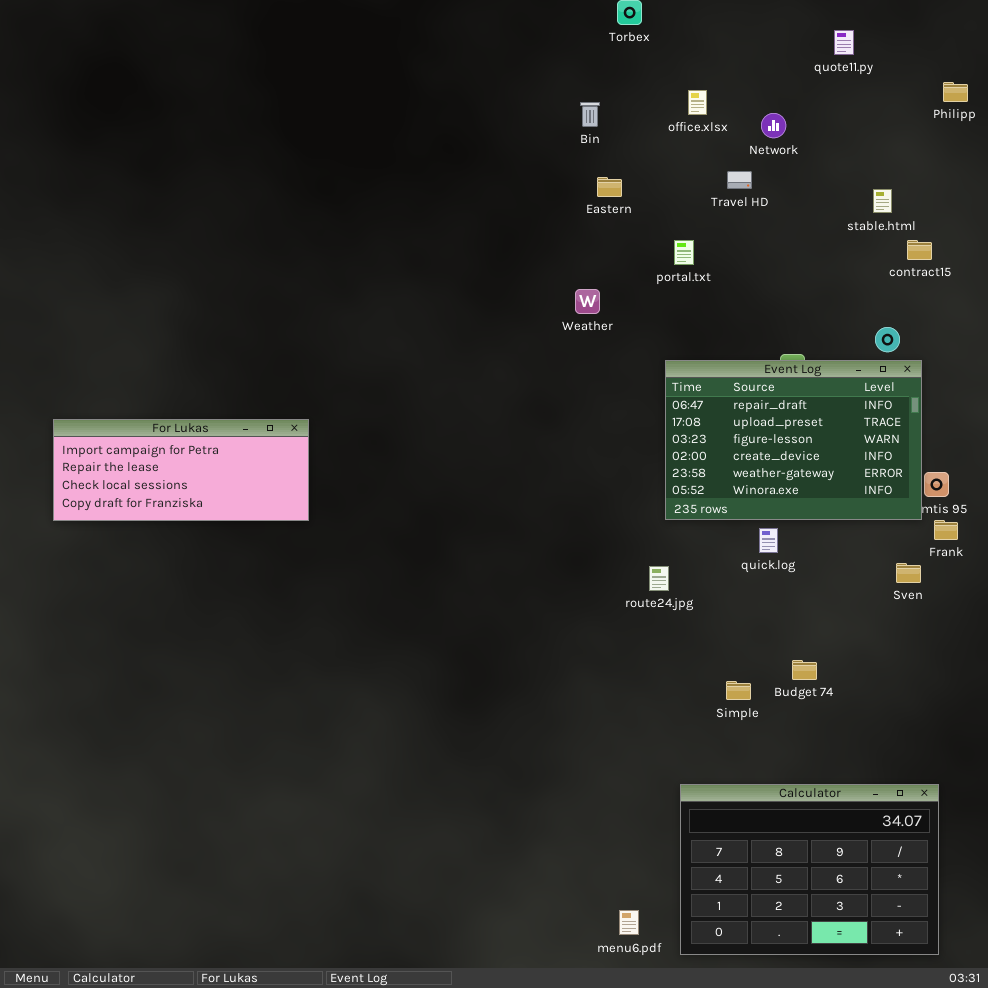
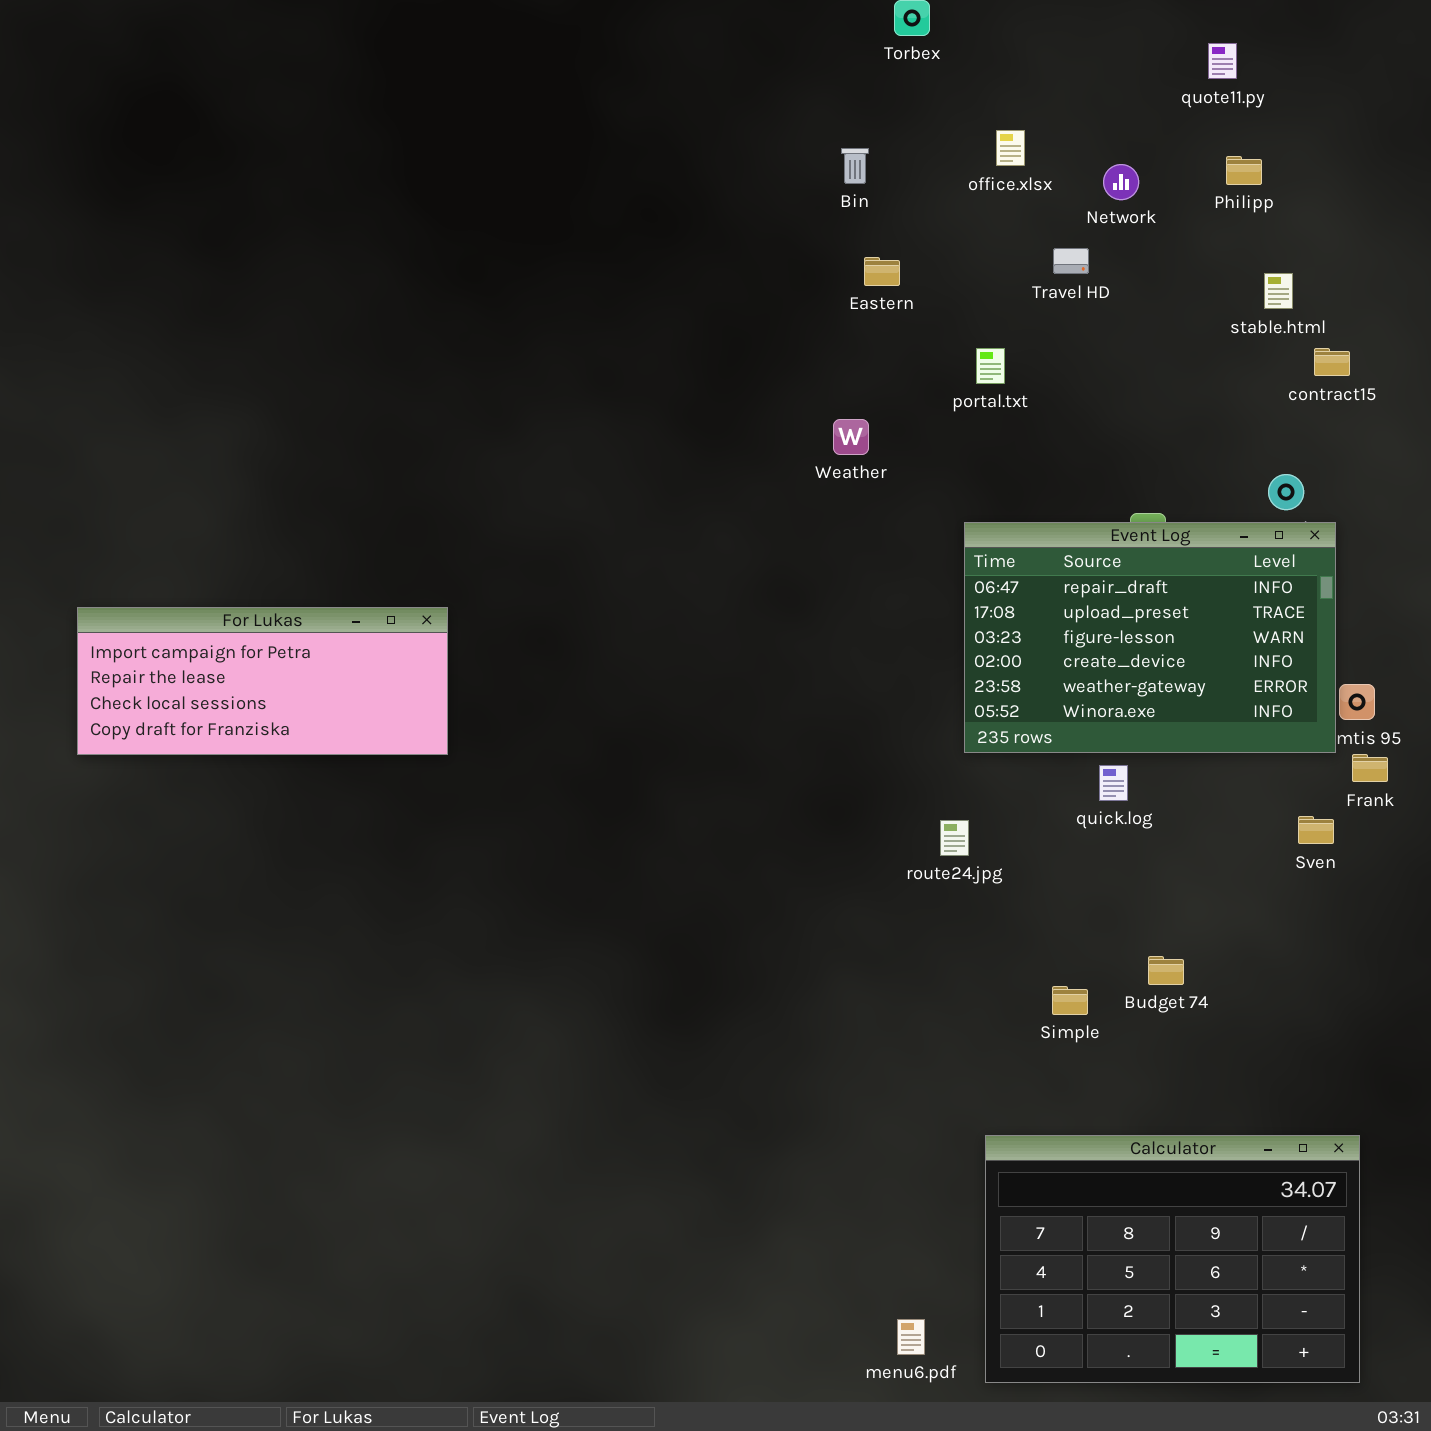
Philipp: [943,82,968,102] -> [1226,156,1262,185], moved

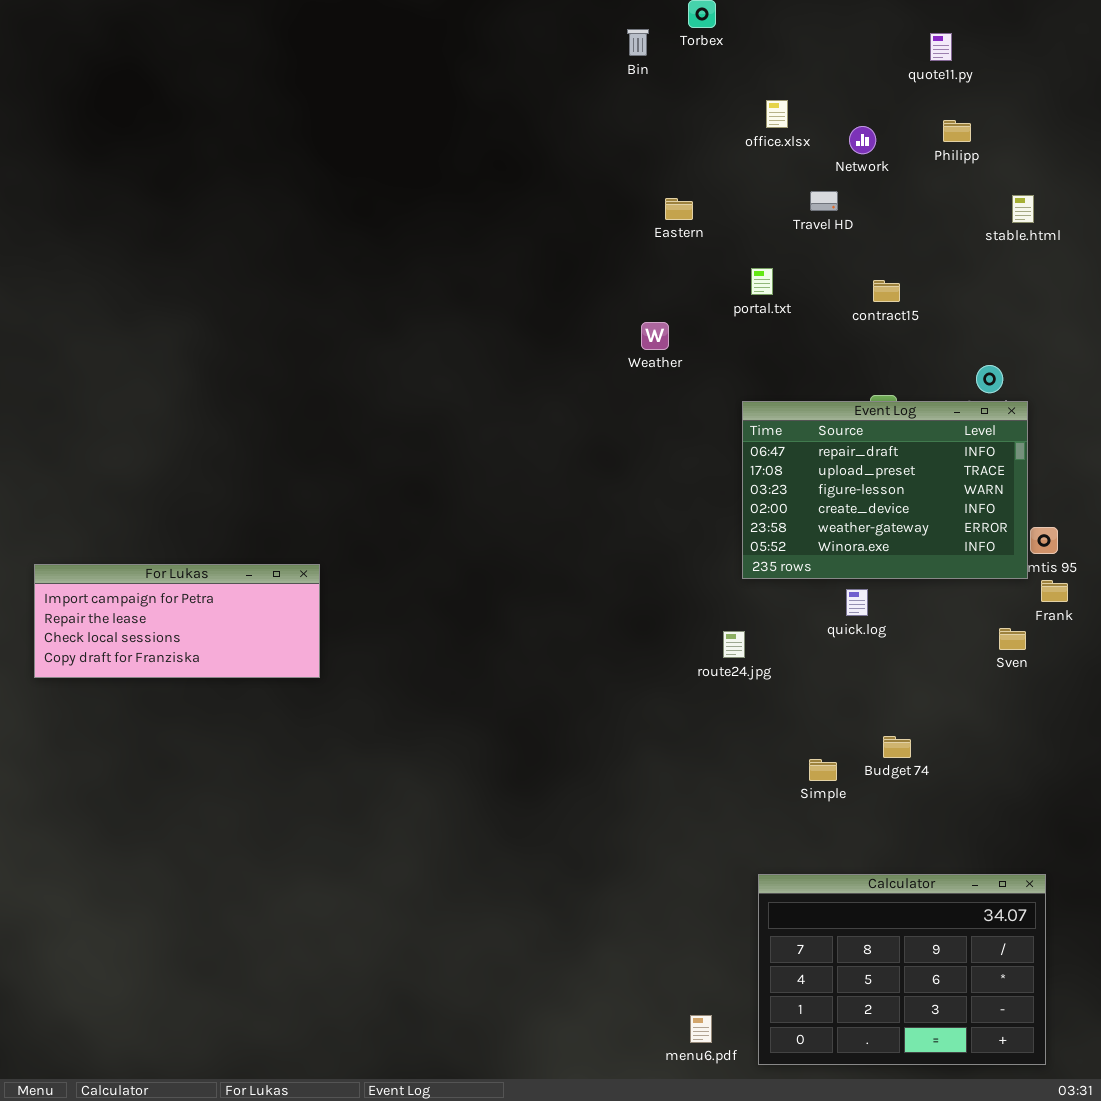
Bin: [841,148,869,184] -> [627,29,649,56], moved
stable.html: [1264,273,1293,309] -> [1012,195,1034,223], moved
contract15: [1314,348,1350,376] -> [873,280,900,302], moved
For Lukas: [77,607,448,755] -> [34,564,320,678], moved

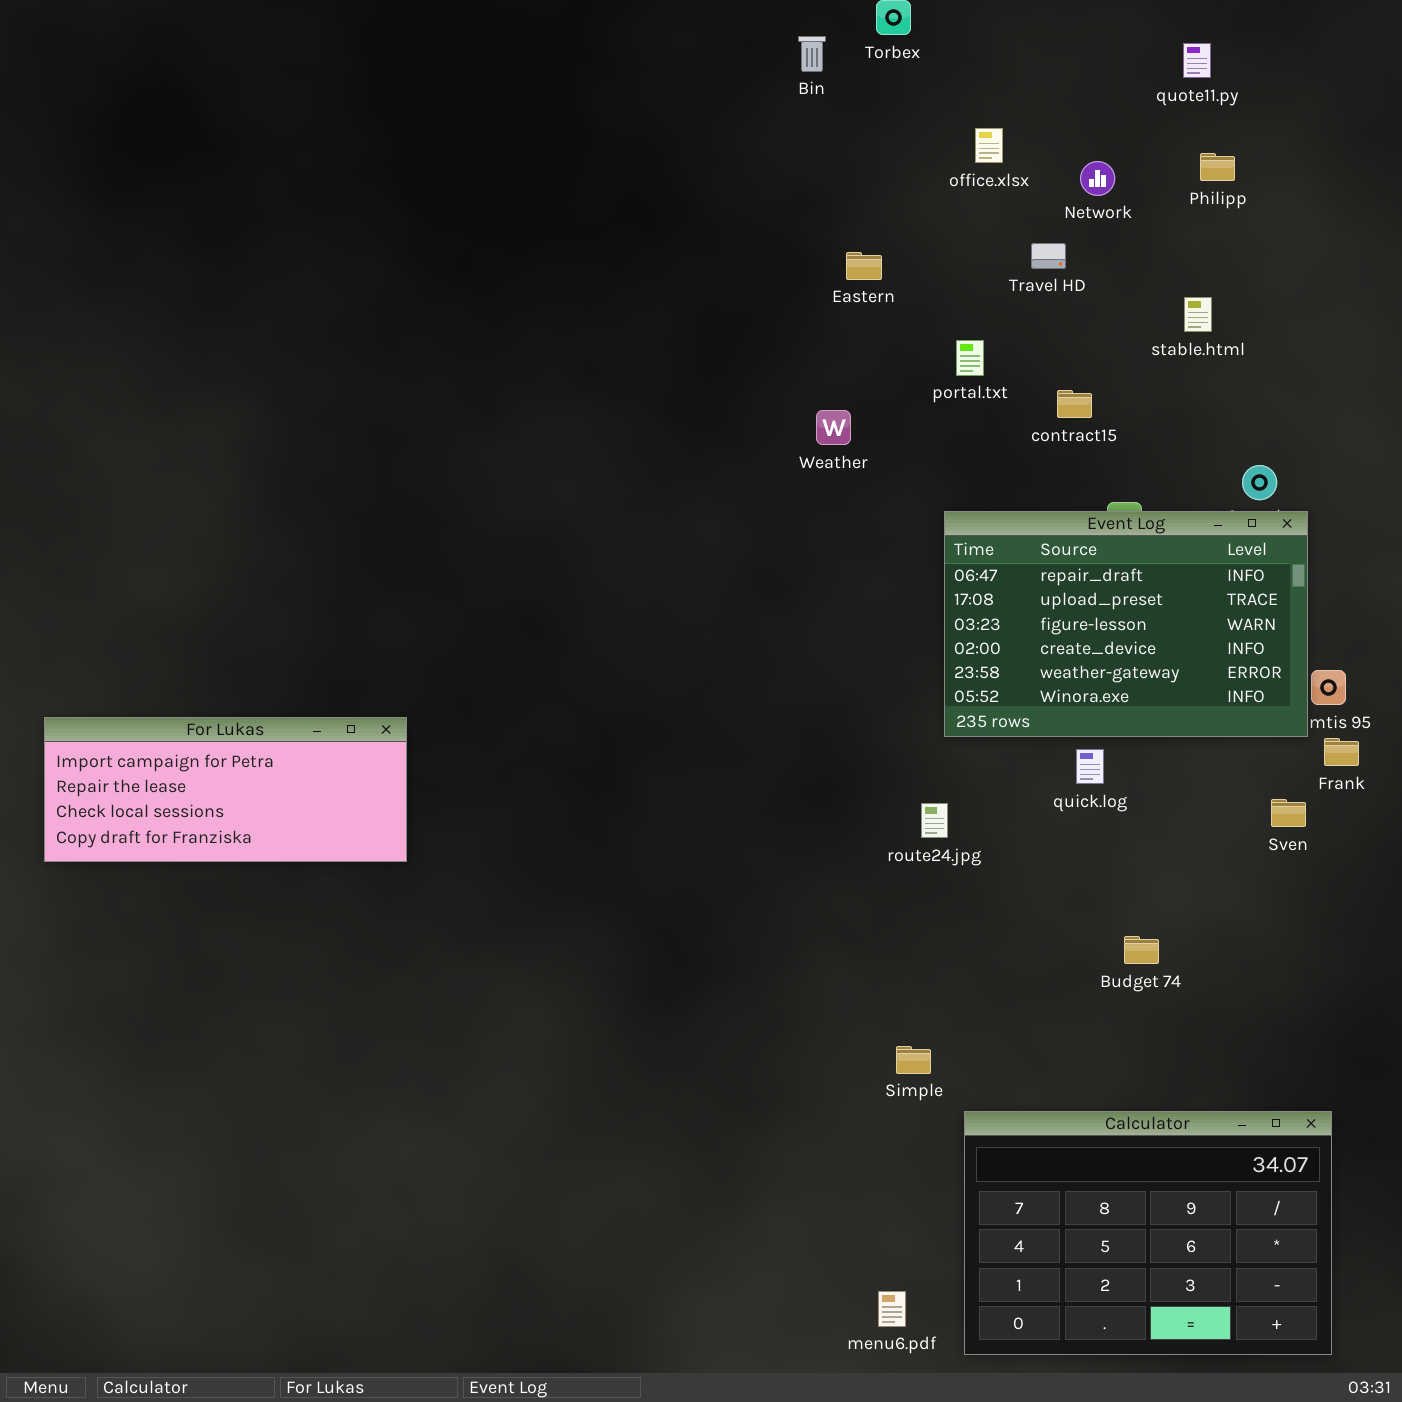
stable.html: [1012,195,1034,223] -> [1184,297,1212,332], moved
contract15: [873,280,900,302] -> [1057,390,1092,418], moved
Simple: [809,759,837,781] -> [896,1046,931,1074], moved

